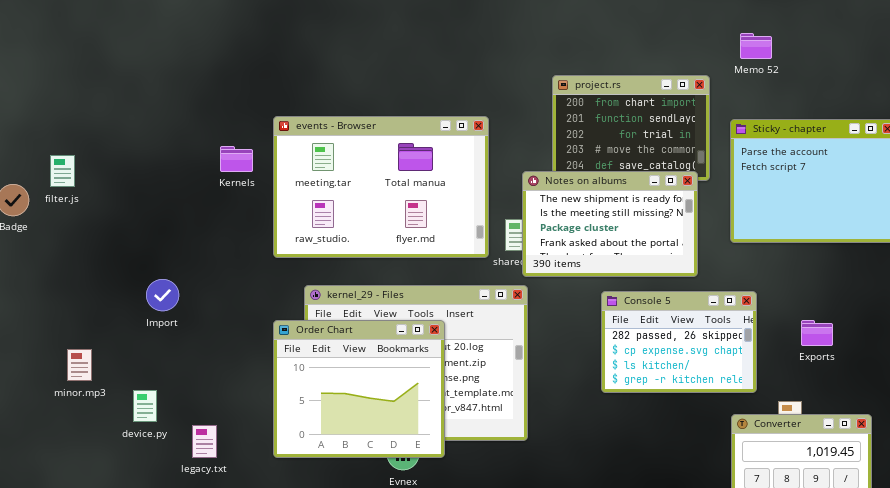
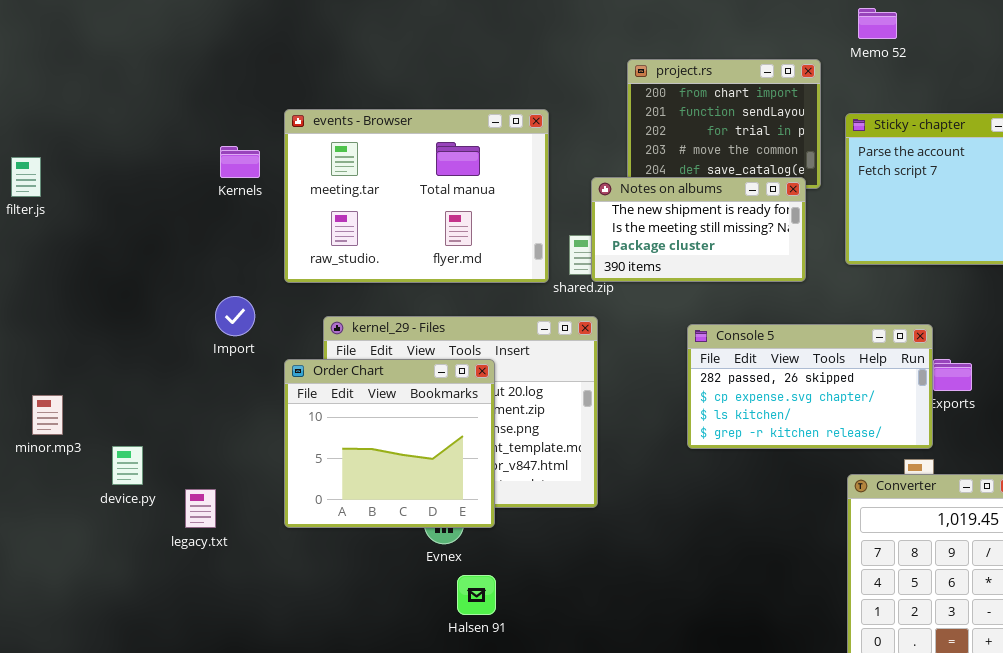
Notes on albums: [522,171,698,277] -> [591,177,806,282], resized
Import: [146,279,179,311] -> [215,296,255,336], moved
Console 5: [601,291,757,393] -> [687,324,933,449], resized

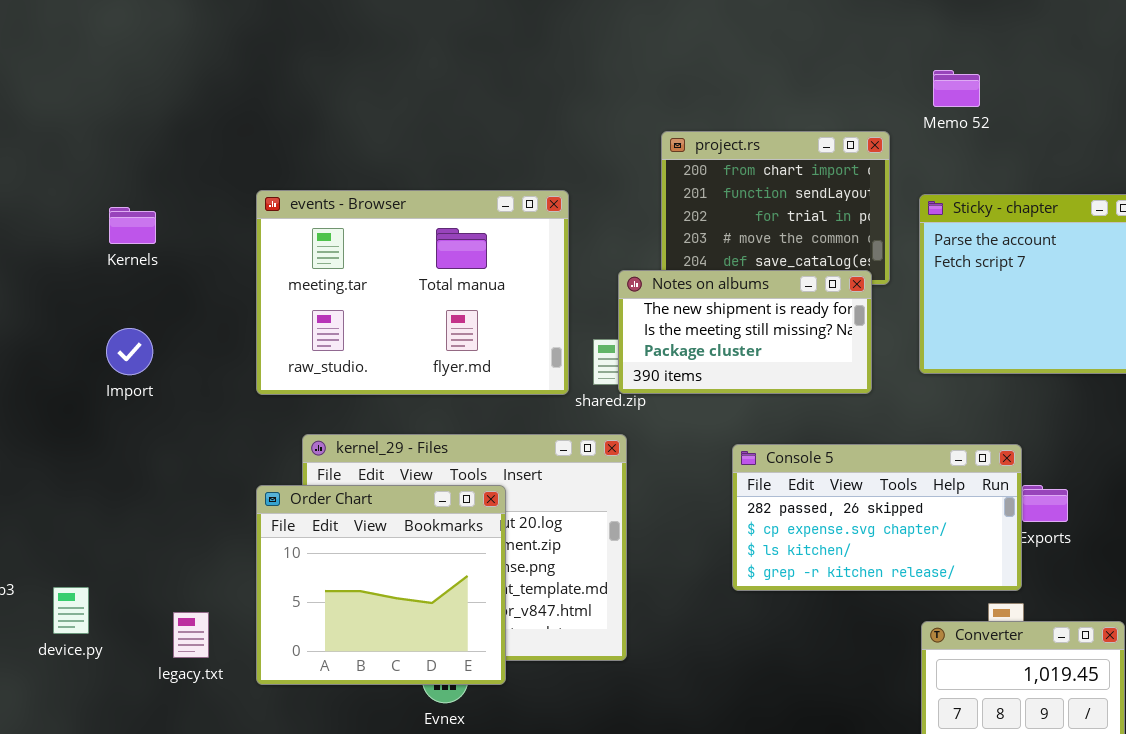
Kernels: [220,146,260,178] -> [109,207,156,244], moved
Import: [215,296,255,336] -> [106,328,153,375], moved
legacy.txt: [185,489,216,528] -> [173,612,209,658], moved

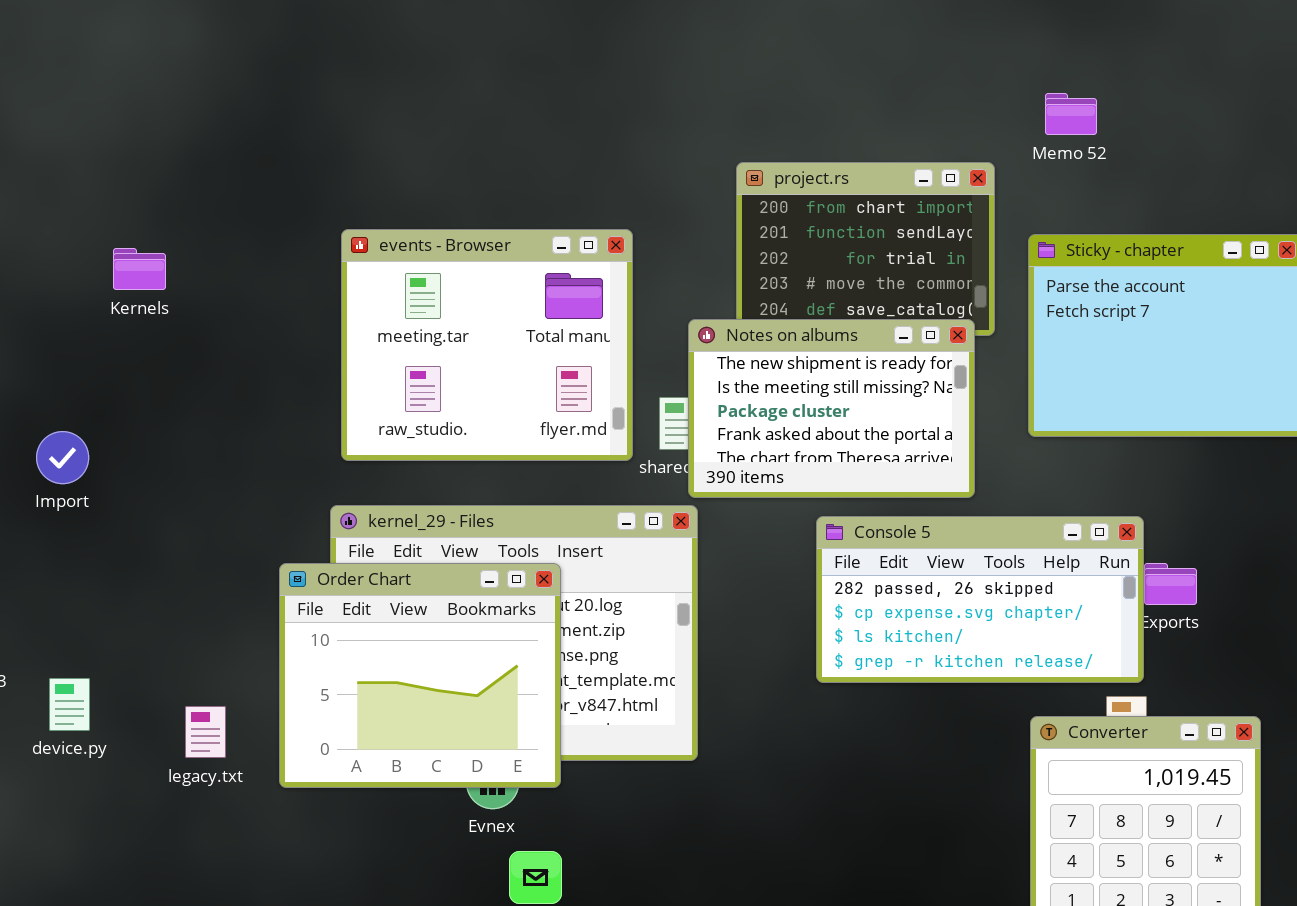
events - Browser: [256,190,569,395] -> [341,229,633,461], resized
Notes on albums: [618,270,872,394] -> [688,319,975,498], resized
Import: [106,328,153,375] -> [36,431,89,484], moved

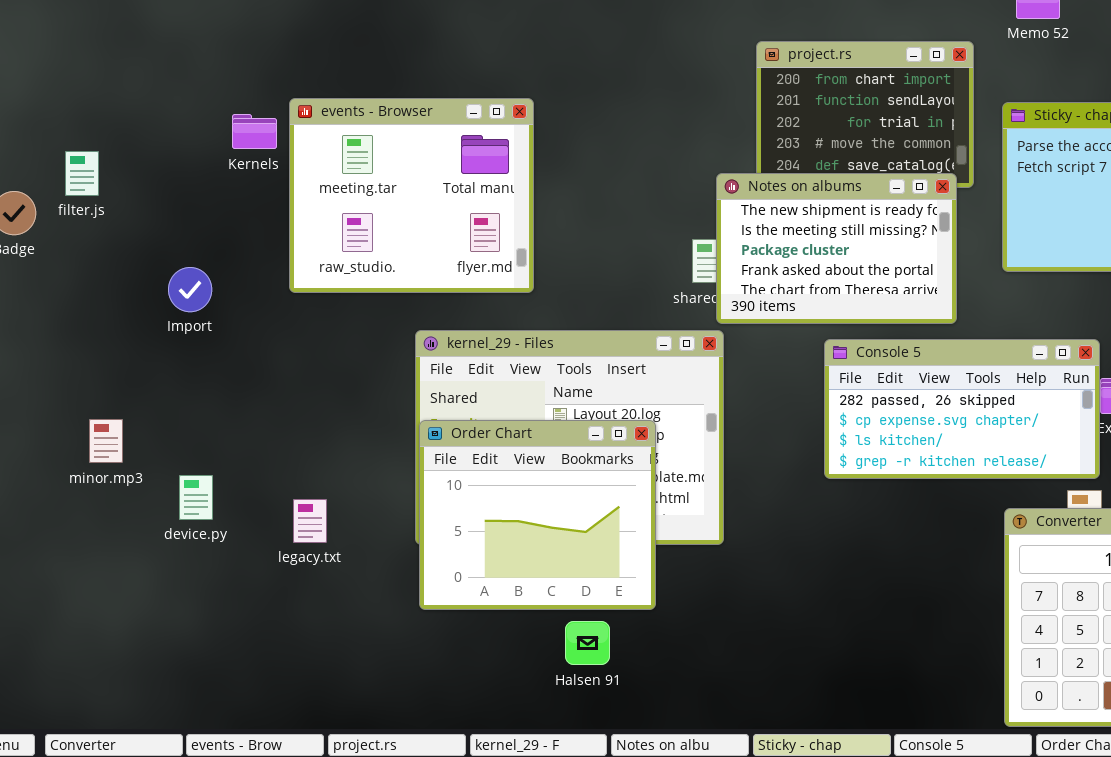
events - Browser: [341,229,633,461] -> [289,98,534,293], moved
Order Chart: [279,563,561,788] -> [419,420,656,610], moved

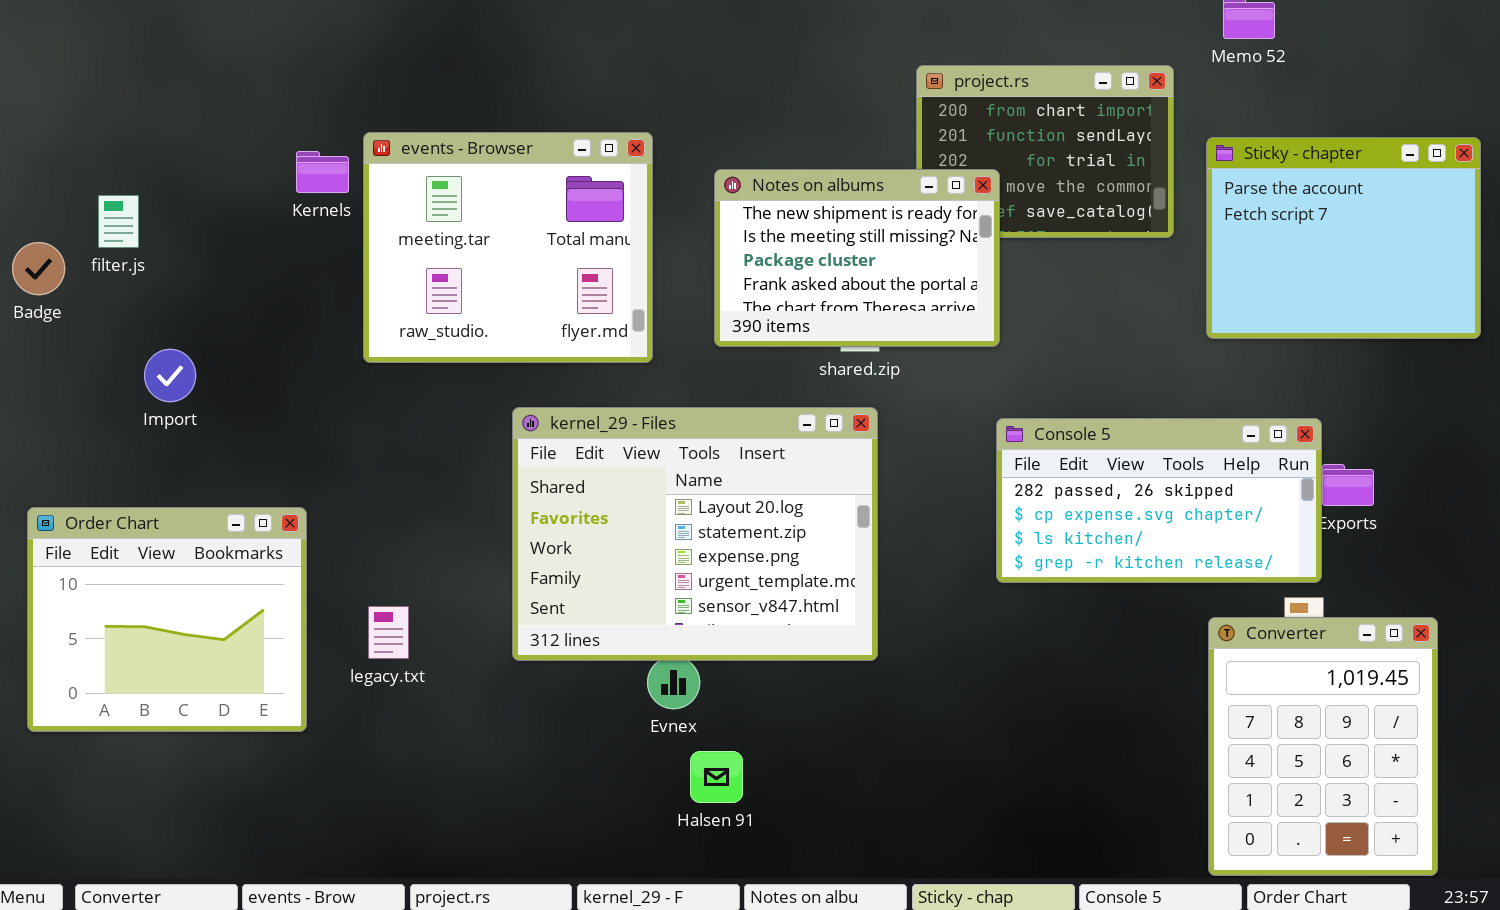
Notes on albums: [716,173,957,324] -> [714,169,1000,347], moved
Import: [168,267,212,312] -> [144,349,196,402], moved
Order Chart: [419,420,656,610] -> [27,507,307,732], moved

